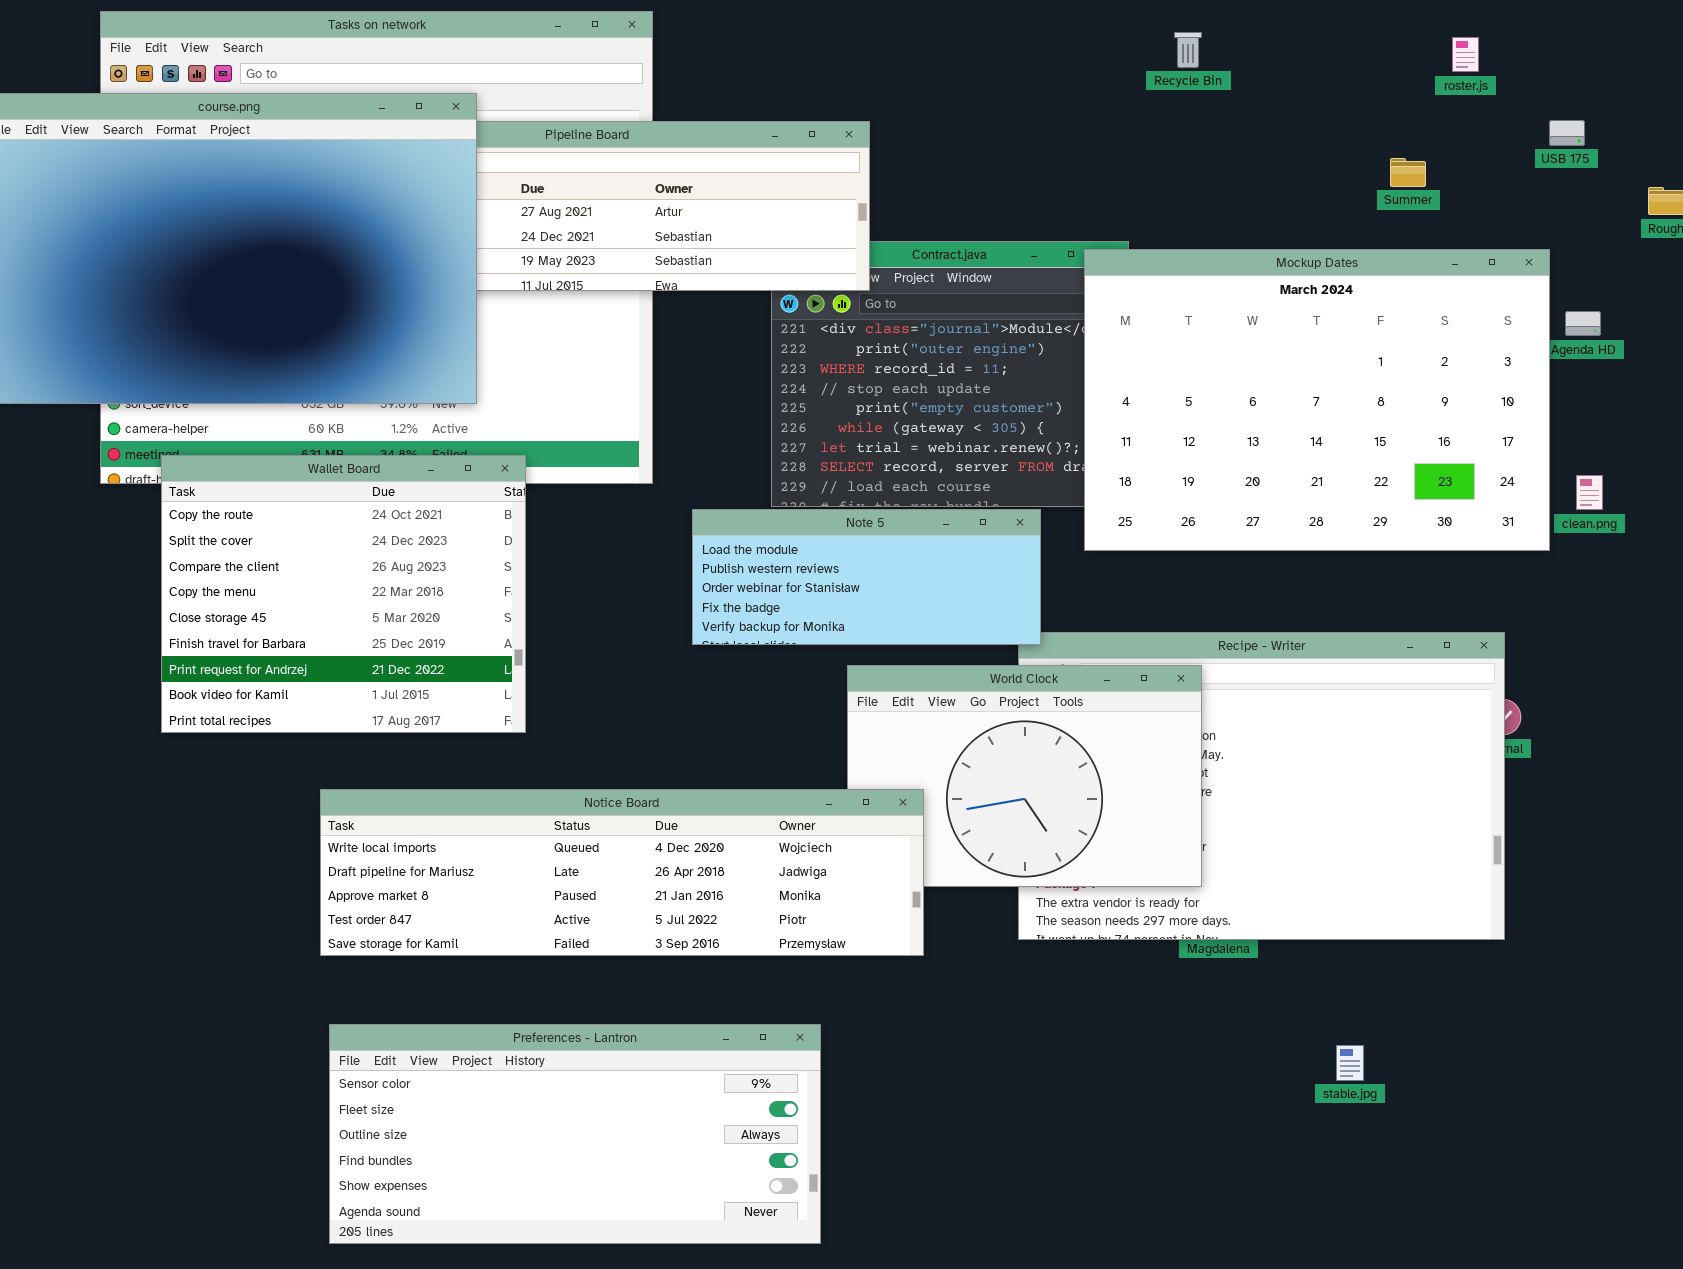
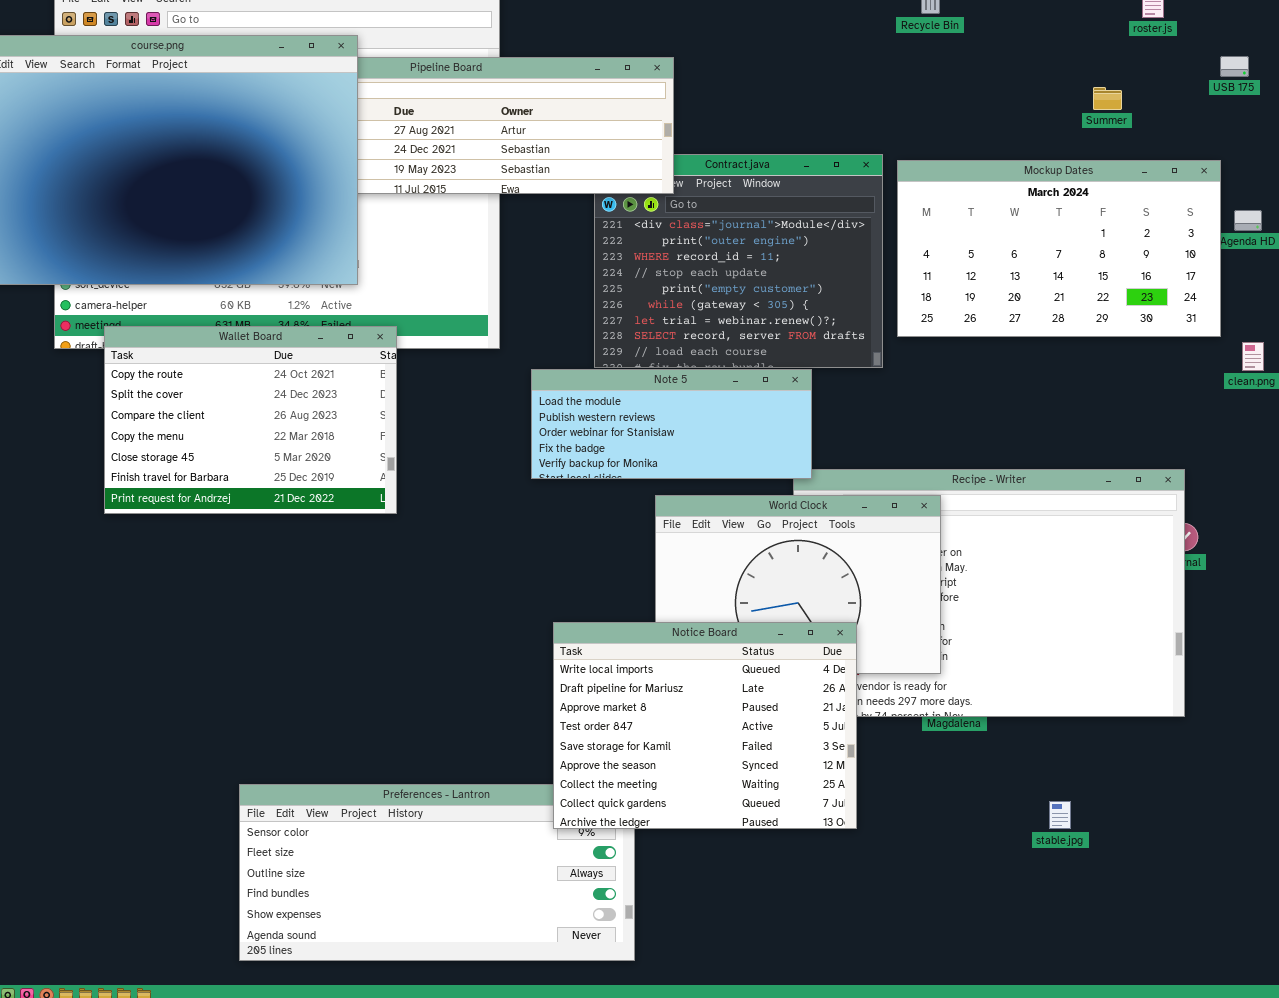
Mockup Dates: [1084,249,1550,551] -> [897,160,1221,337], resized
Wallet Board: [161,455,526,733] -> [104,326,397,514], resized
Notice Board: [320,789,924,956] -> [553,622,857,829], moved, resized

